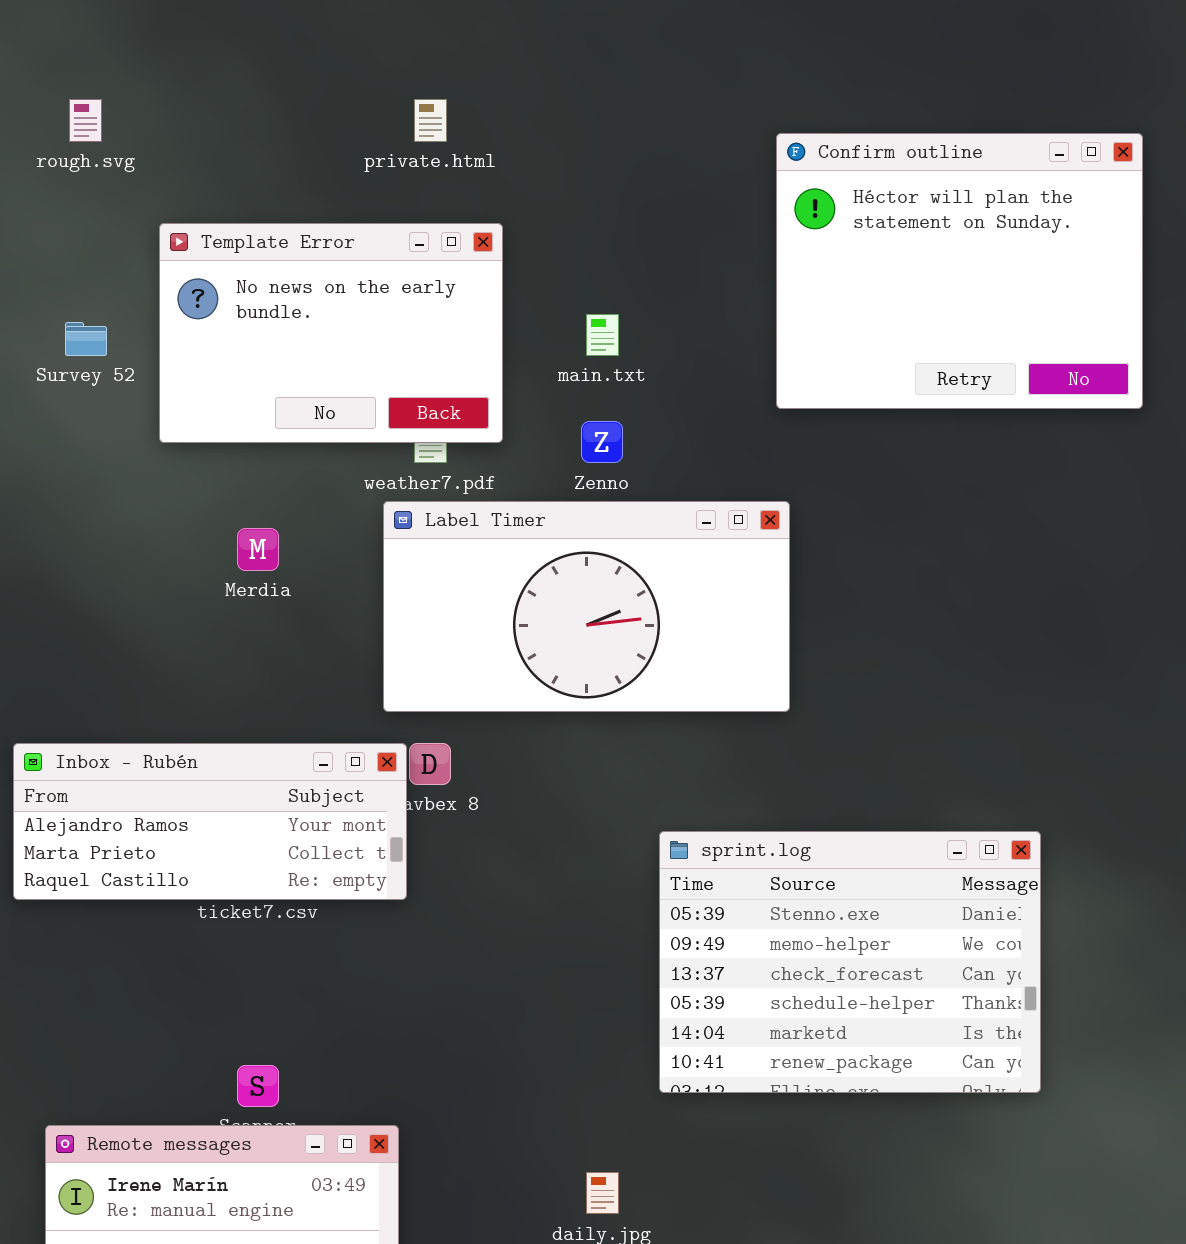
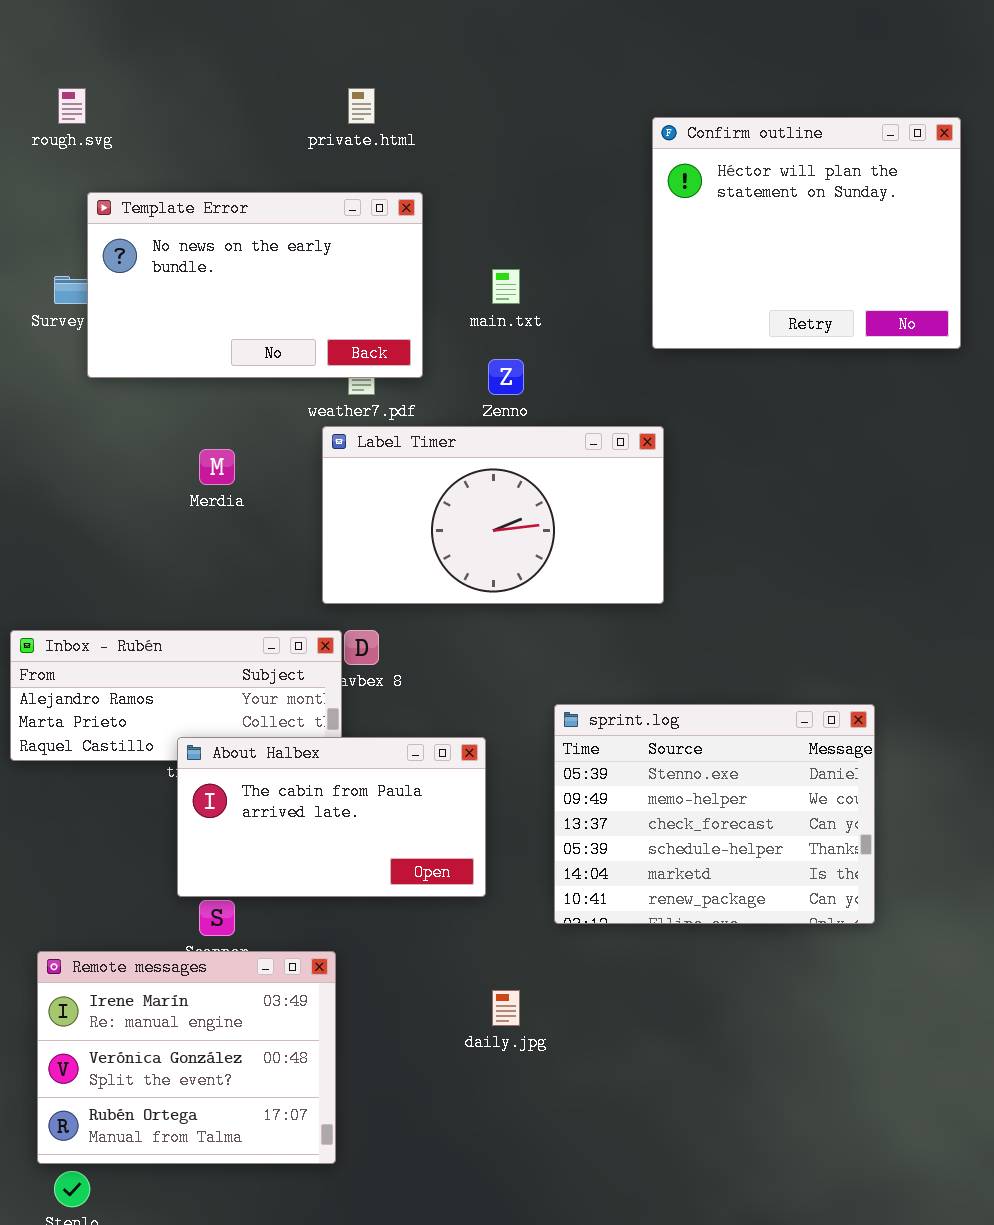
Template Error: [159,223,503,443] -> [87,192,423,378], resized
About Halbex: none -> [177,737,486,897], opened

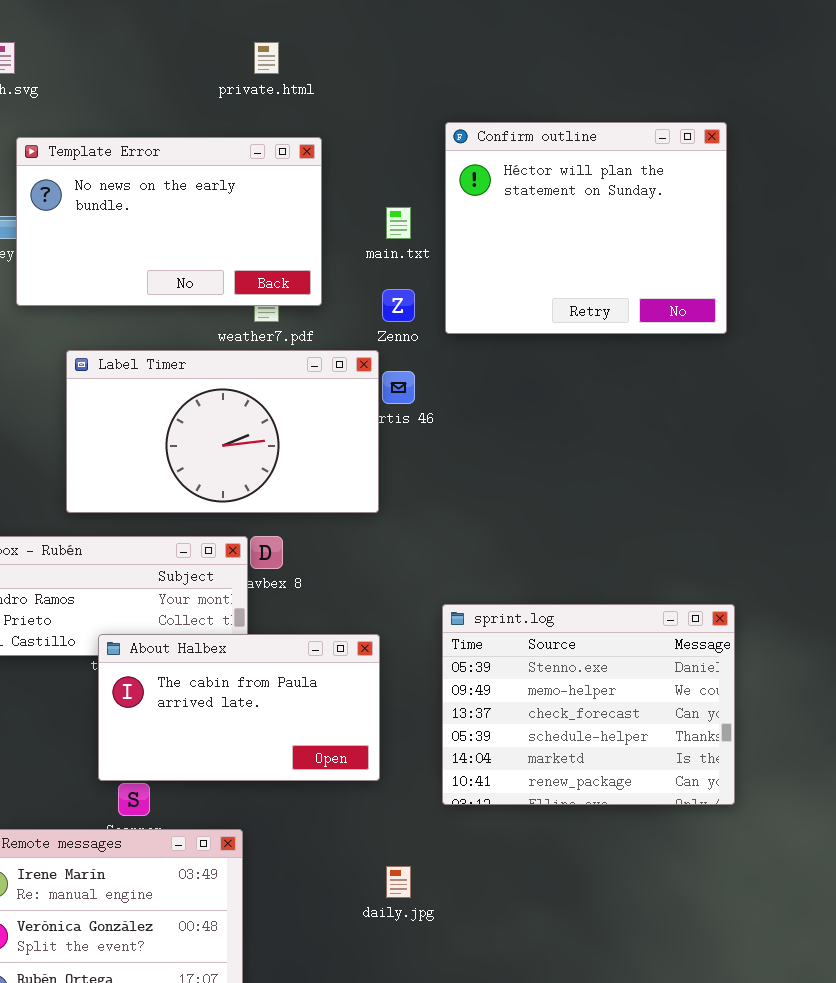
Confirm outline: [652,117,961,349] -> [445,122,727,334], moved
Label Timer: [322,426,664,604] -> [66,350,379,513], moved

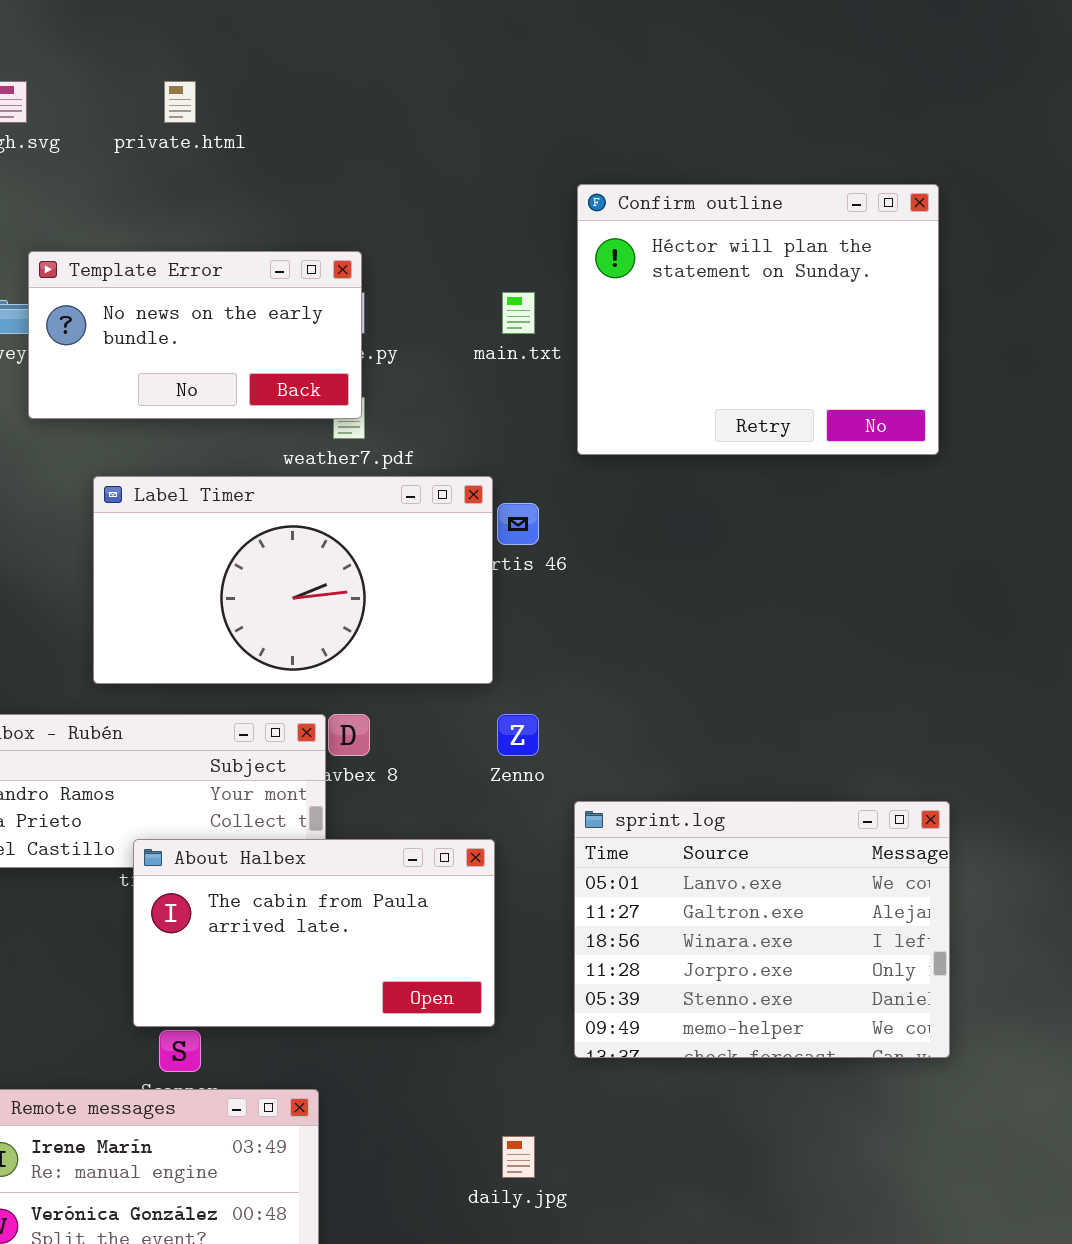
private.html: [254,42,279,74] -> [164,81,196,123], moved
Template Error: [16,137,322,306] -> [28,251,362,419], resized
Zenno: [382,289,415,322] -> [497,714,539,756], moved
sprint.log: [442,604,735,805] -> [574,801,950,1058], scrolled up 4 rows

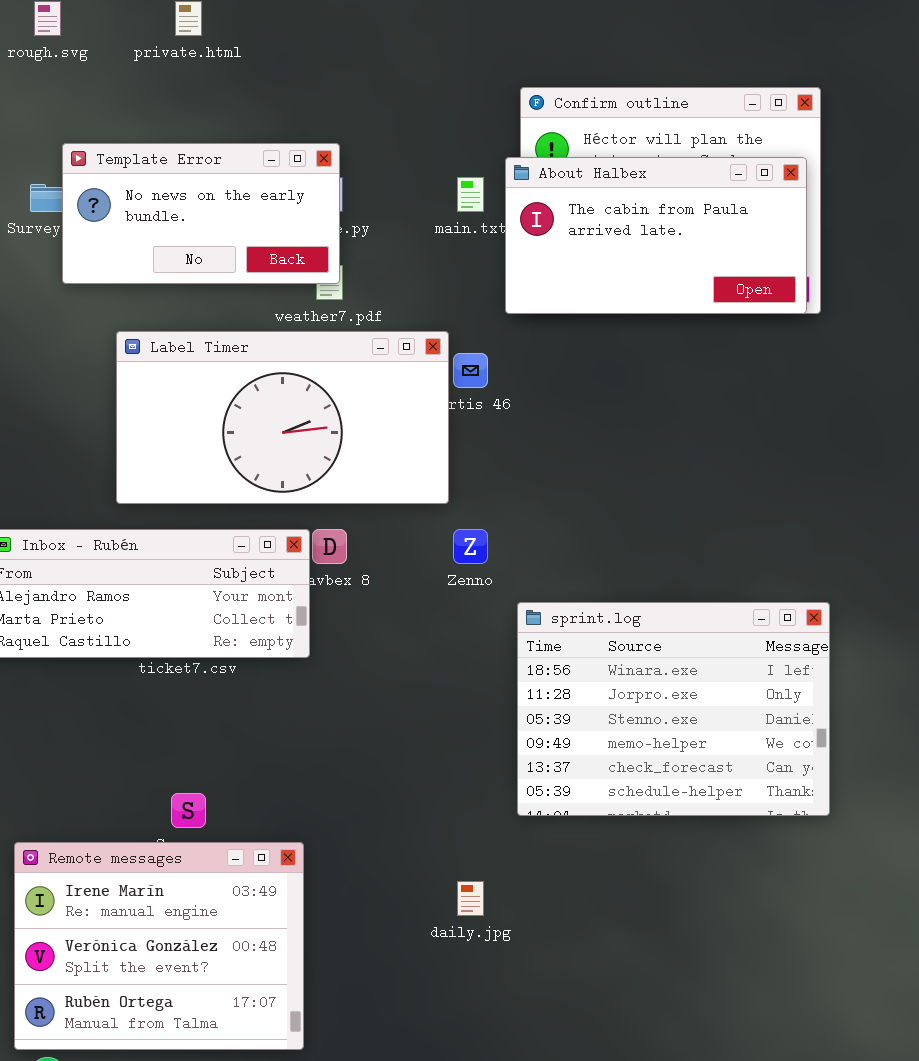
sprint.log: [574,801,950,1058] -> [517,602,830,816], scrolled down 2 rows
About Halbex: [133,839,495,1027] -> [505,157,807,314], moved

